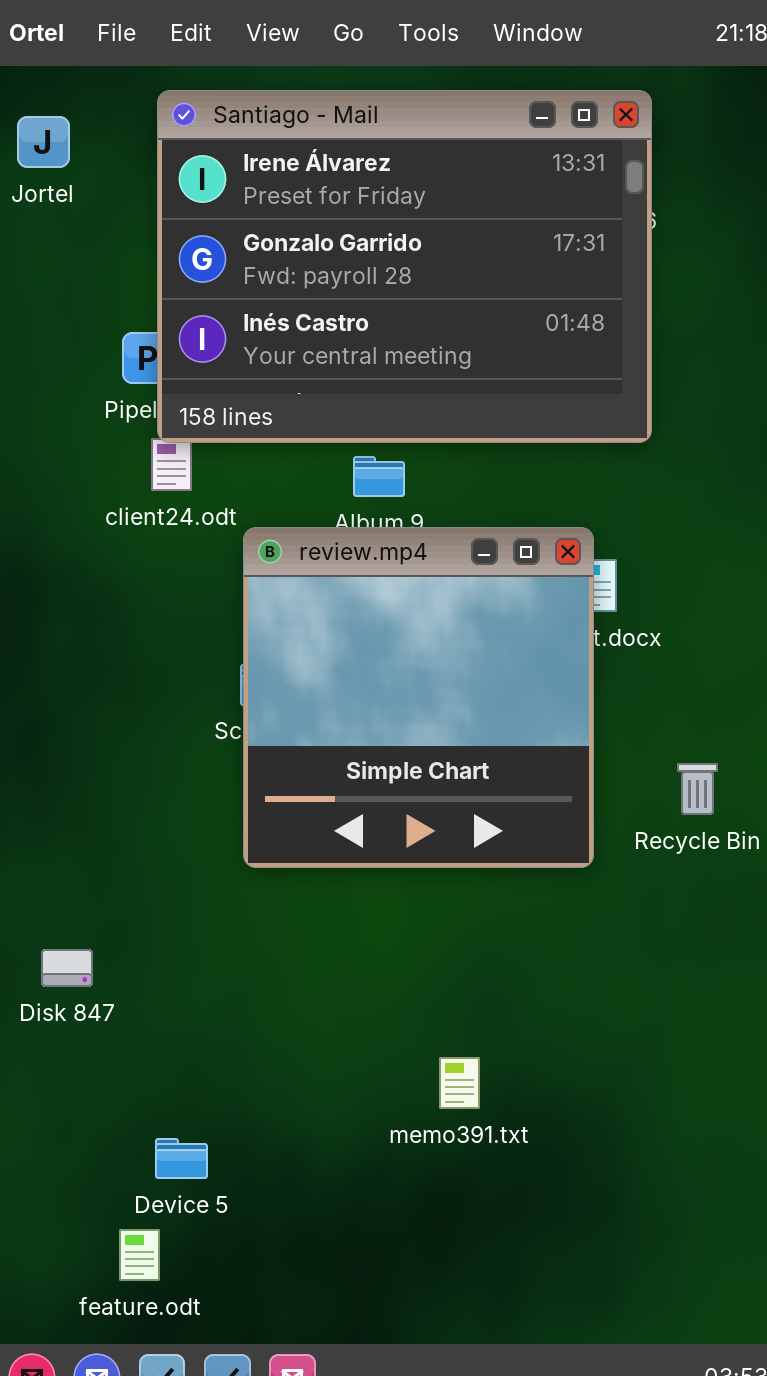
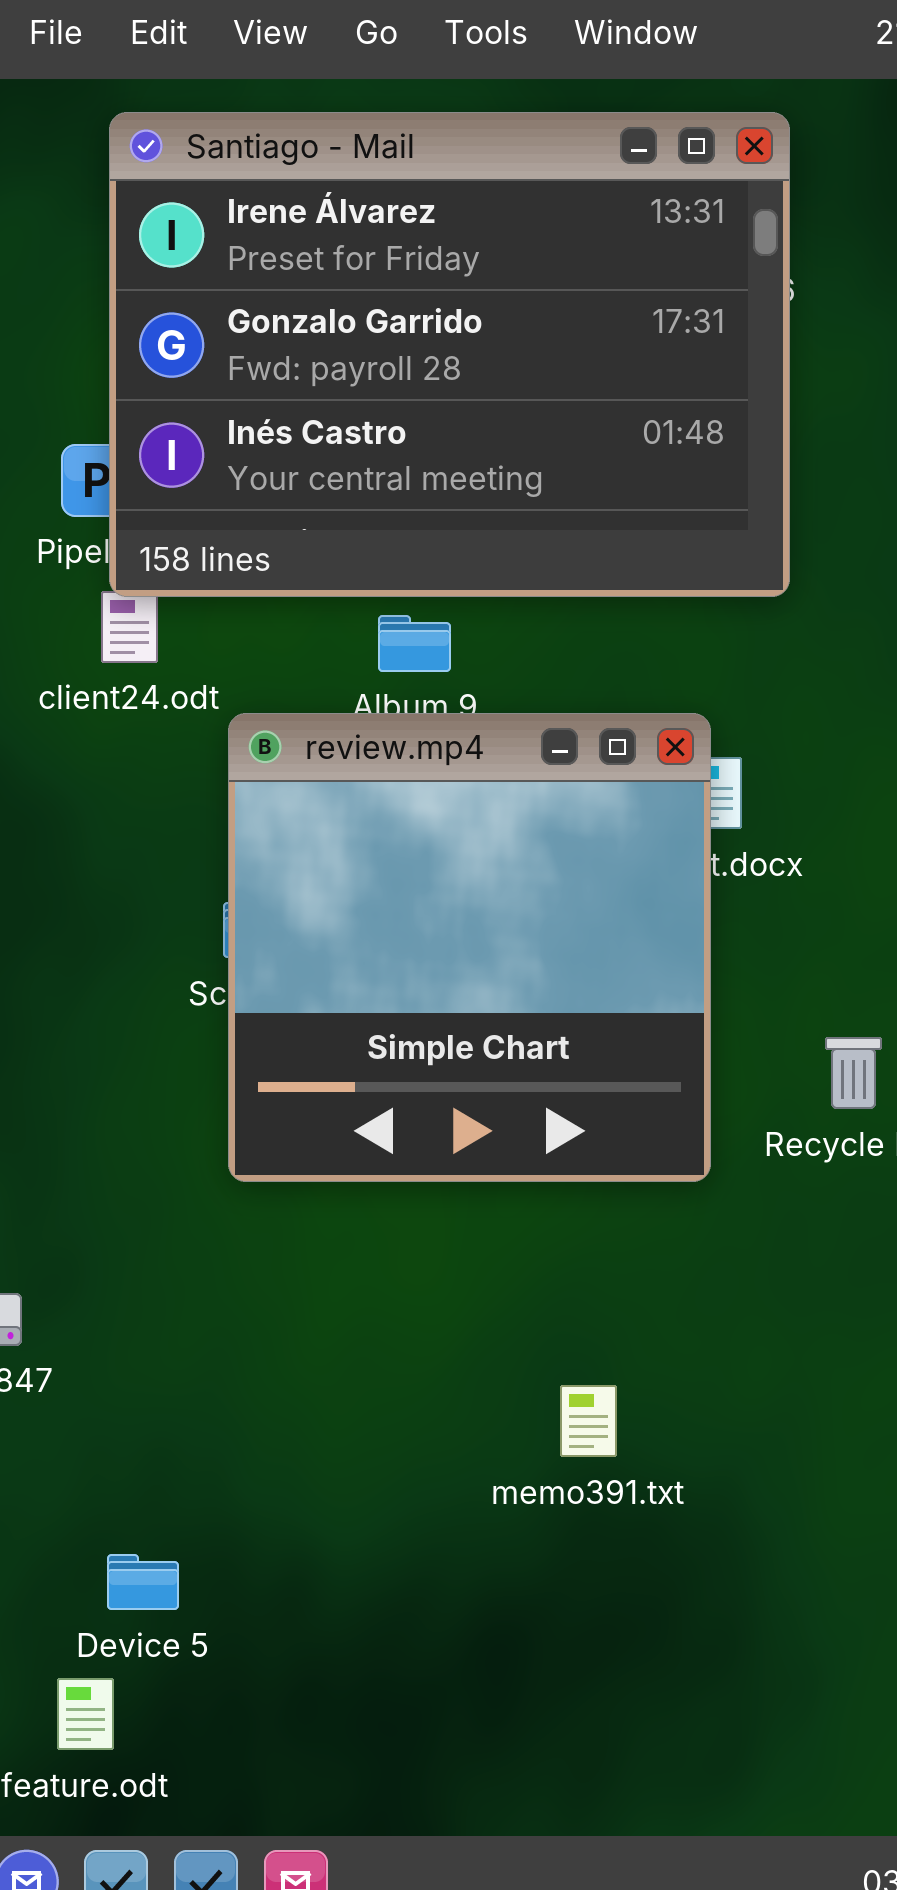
memo391.txt: [439,1057,480,1109] -> [560,1385,617,1457], moved

